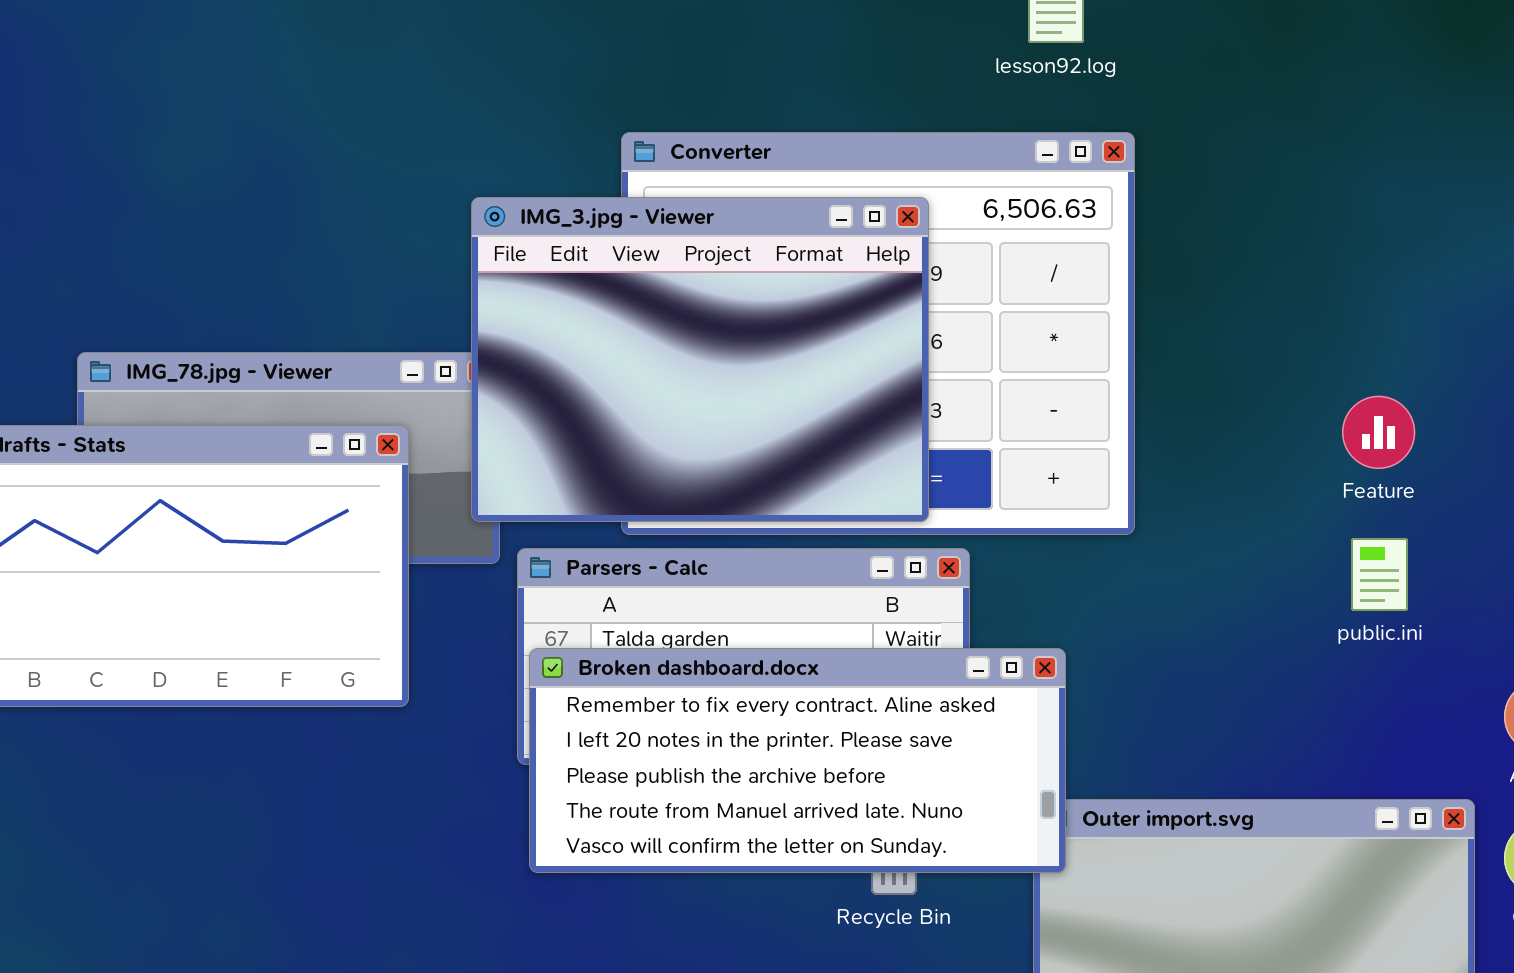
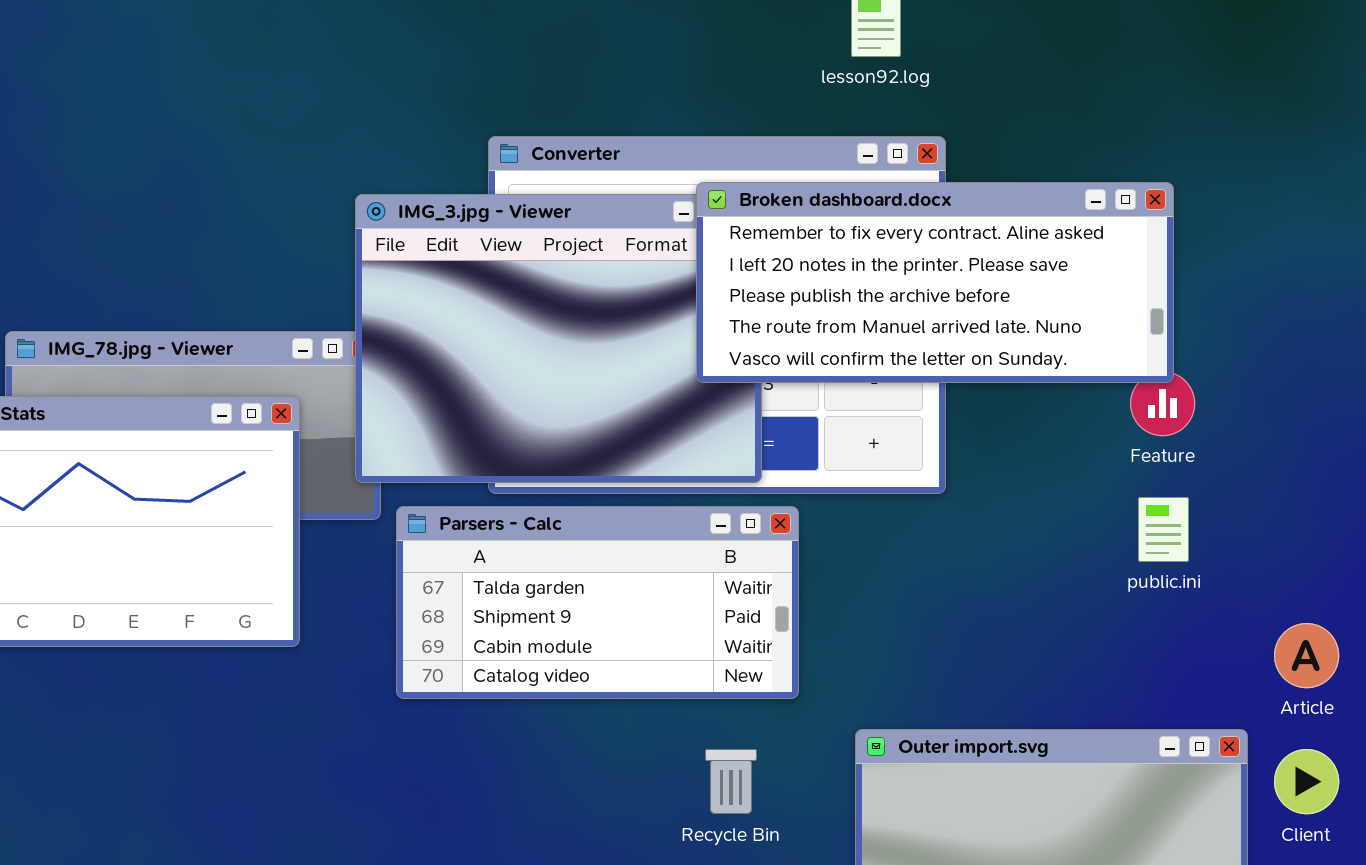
Broken dashboard.docx: [529,648,1066,873] -> [696,182,1174,383], moved

